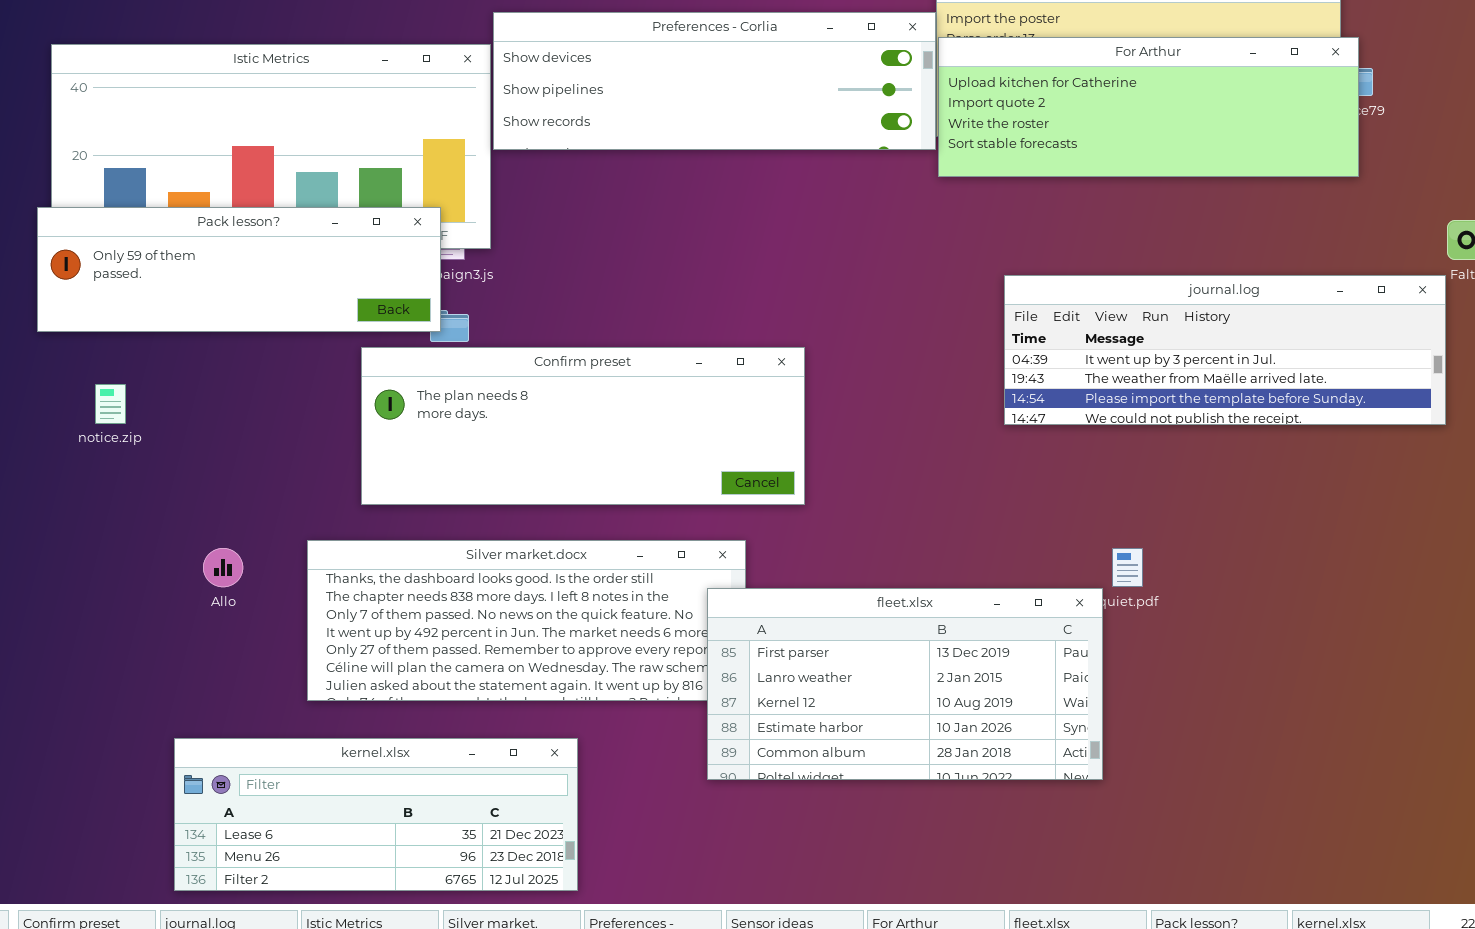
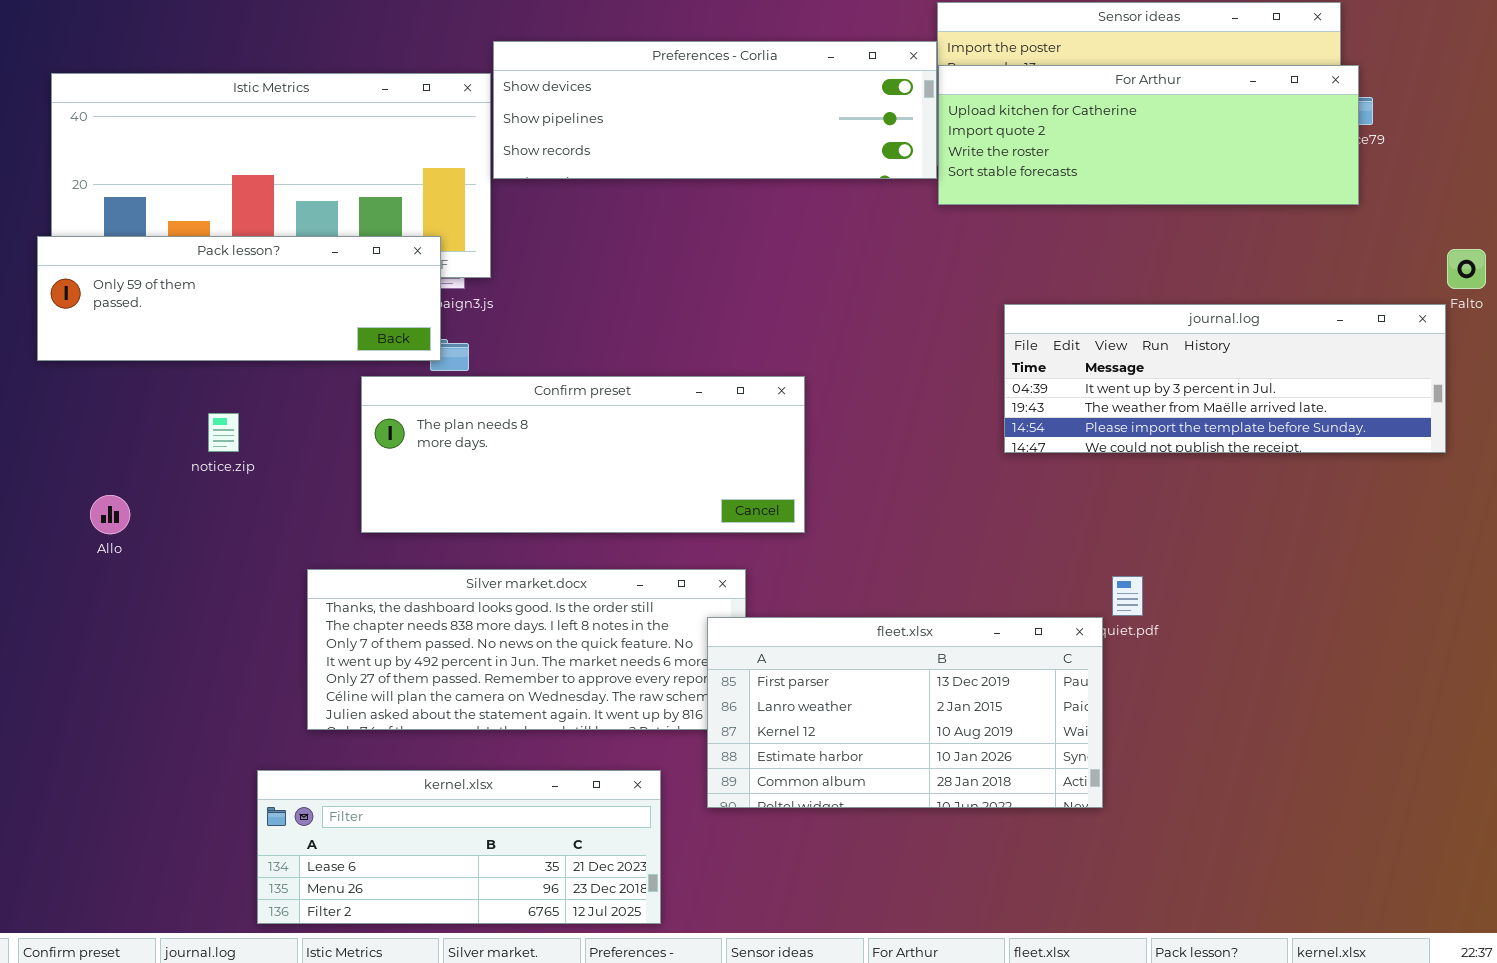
notice.zip: [95,384,126,424] -> [208,413,239,452], moved
Allo: [203,548,243,587] -> [90,495,130,534], moved
kernel.xlsx: [174,738,578,891] -> [257,770,661,924], moved

